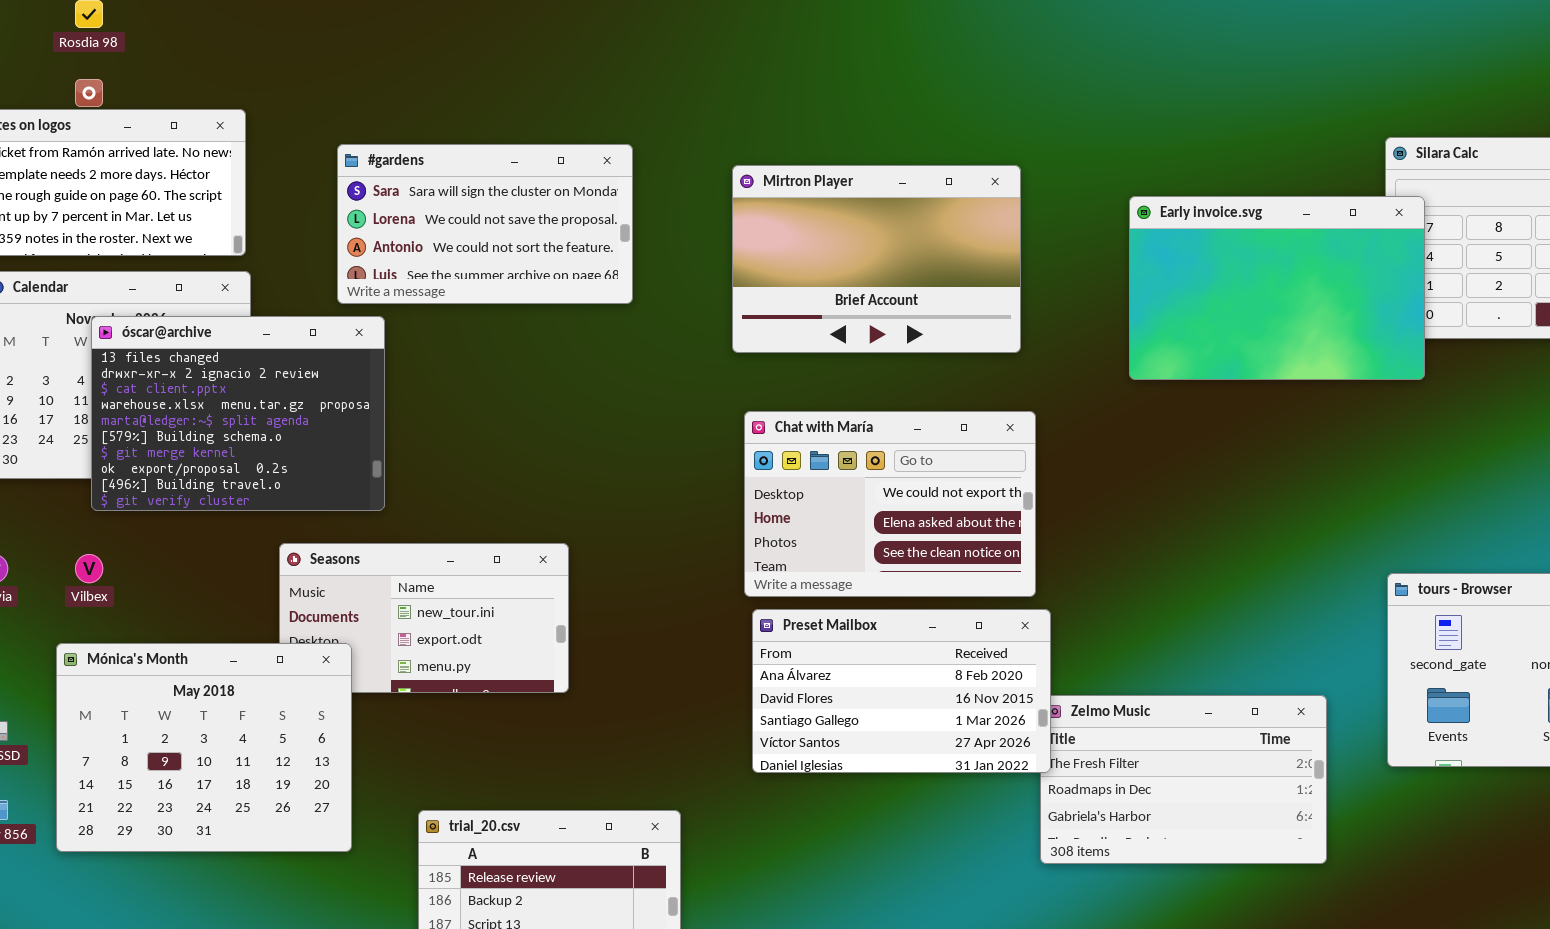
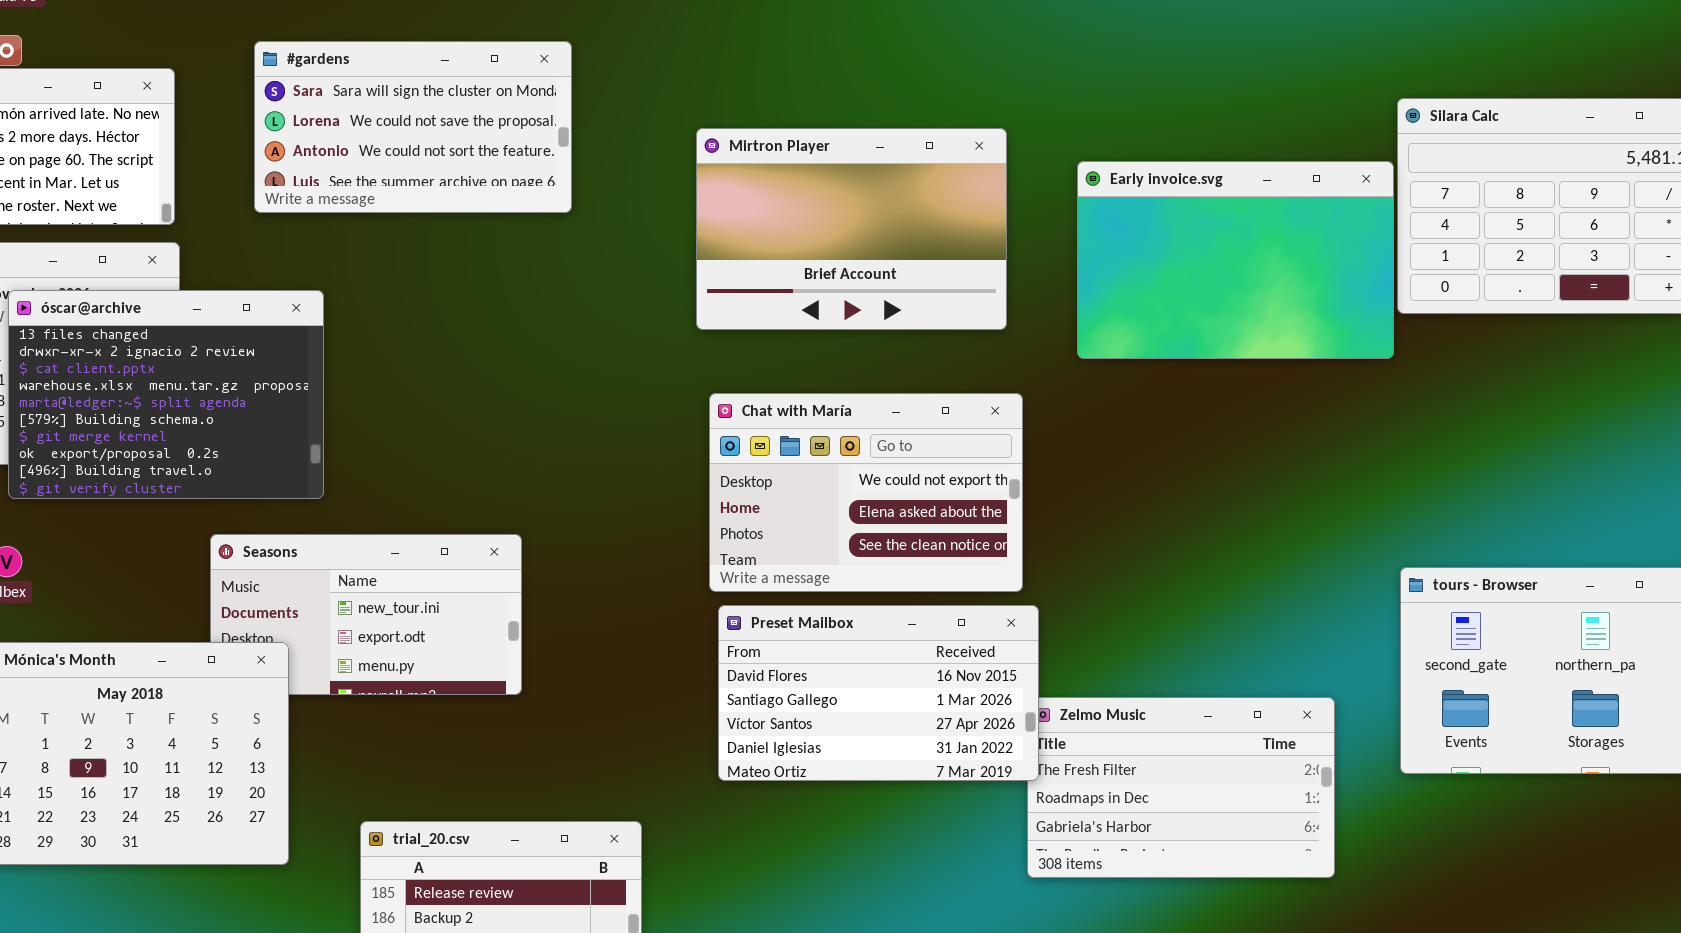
#gardens: [337,144,633,304] -> [254,41,572,213], moved
Early invoice.svg: [1129,196,1425,380] -> [1077,161,1394,359], moved
Preset Mailbox: [752,609,1051,773] -> [718,605,1039,781], scrolled down 1 row

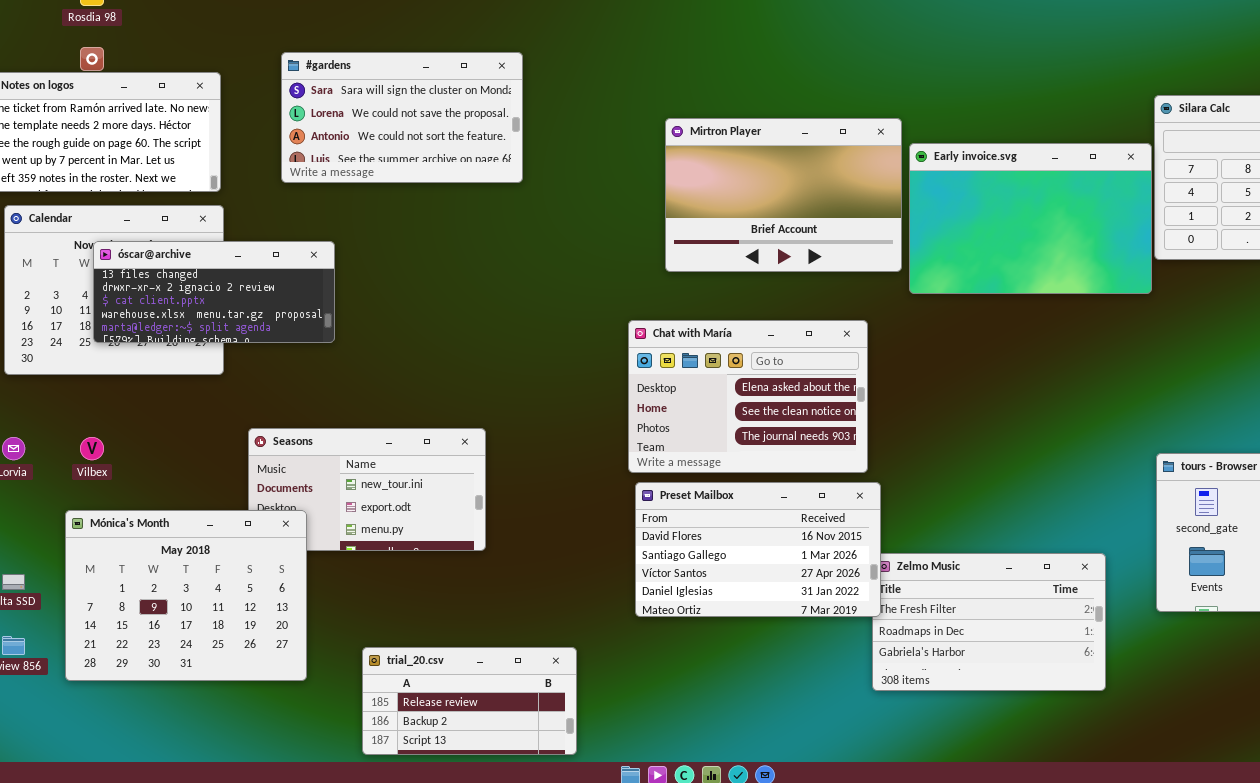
Mirtron Player: [696,128,1007,330] -> [665,118,902,272], moved
óscar@archive: [8,290,324,499] -> [93,241,335,343], resized
Chat with María: [709,393,1023,592] -> [628,320,868,473], scrolled down 1 row

